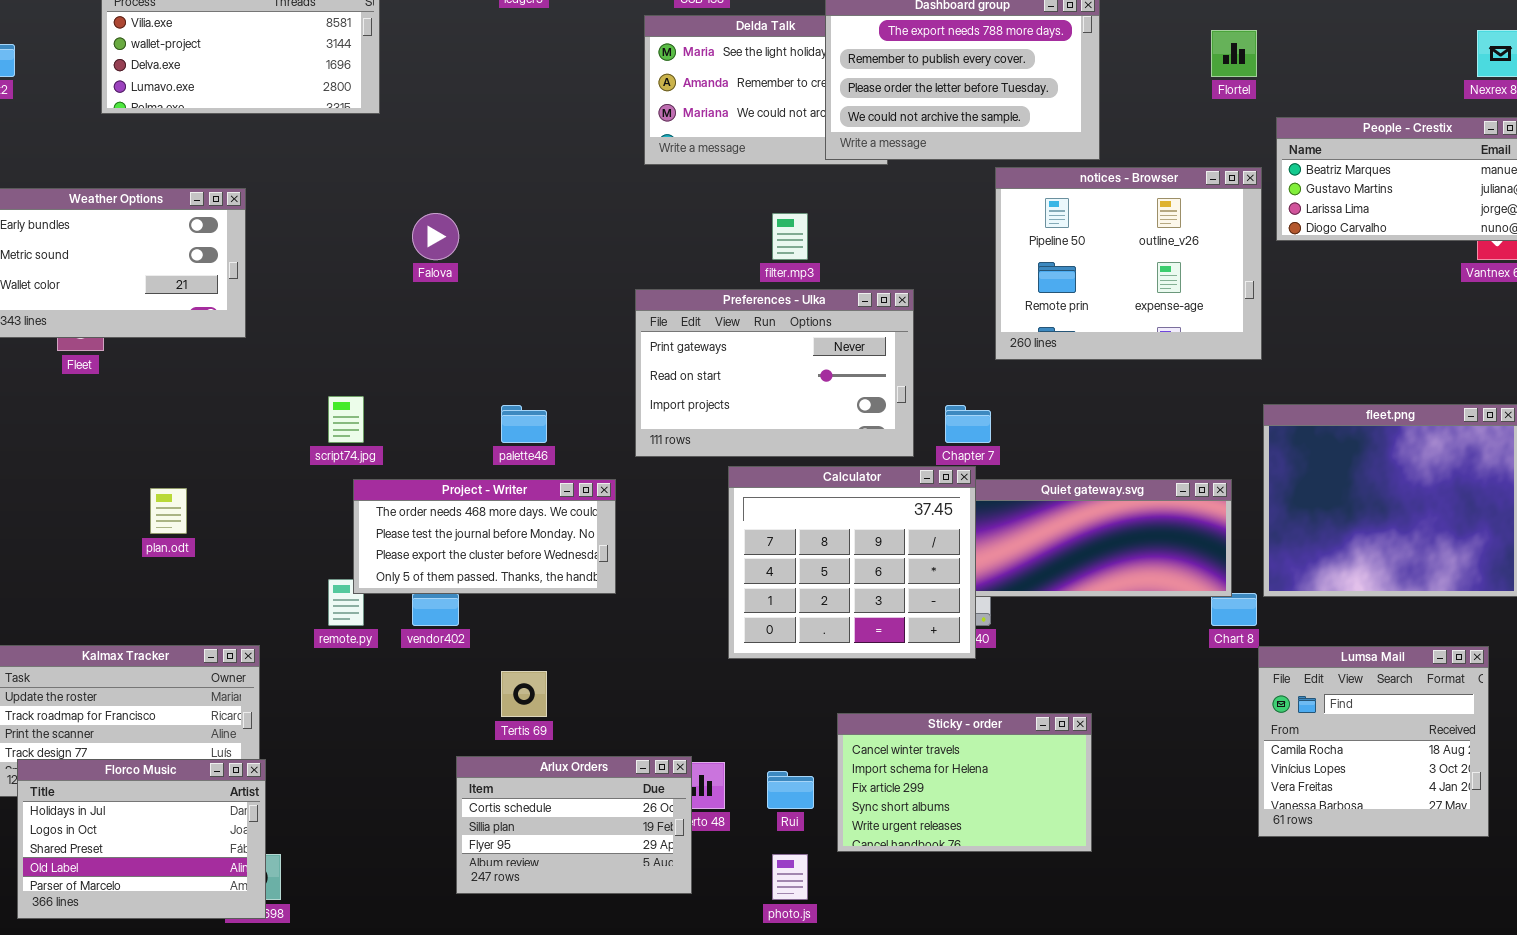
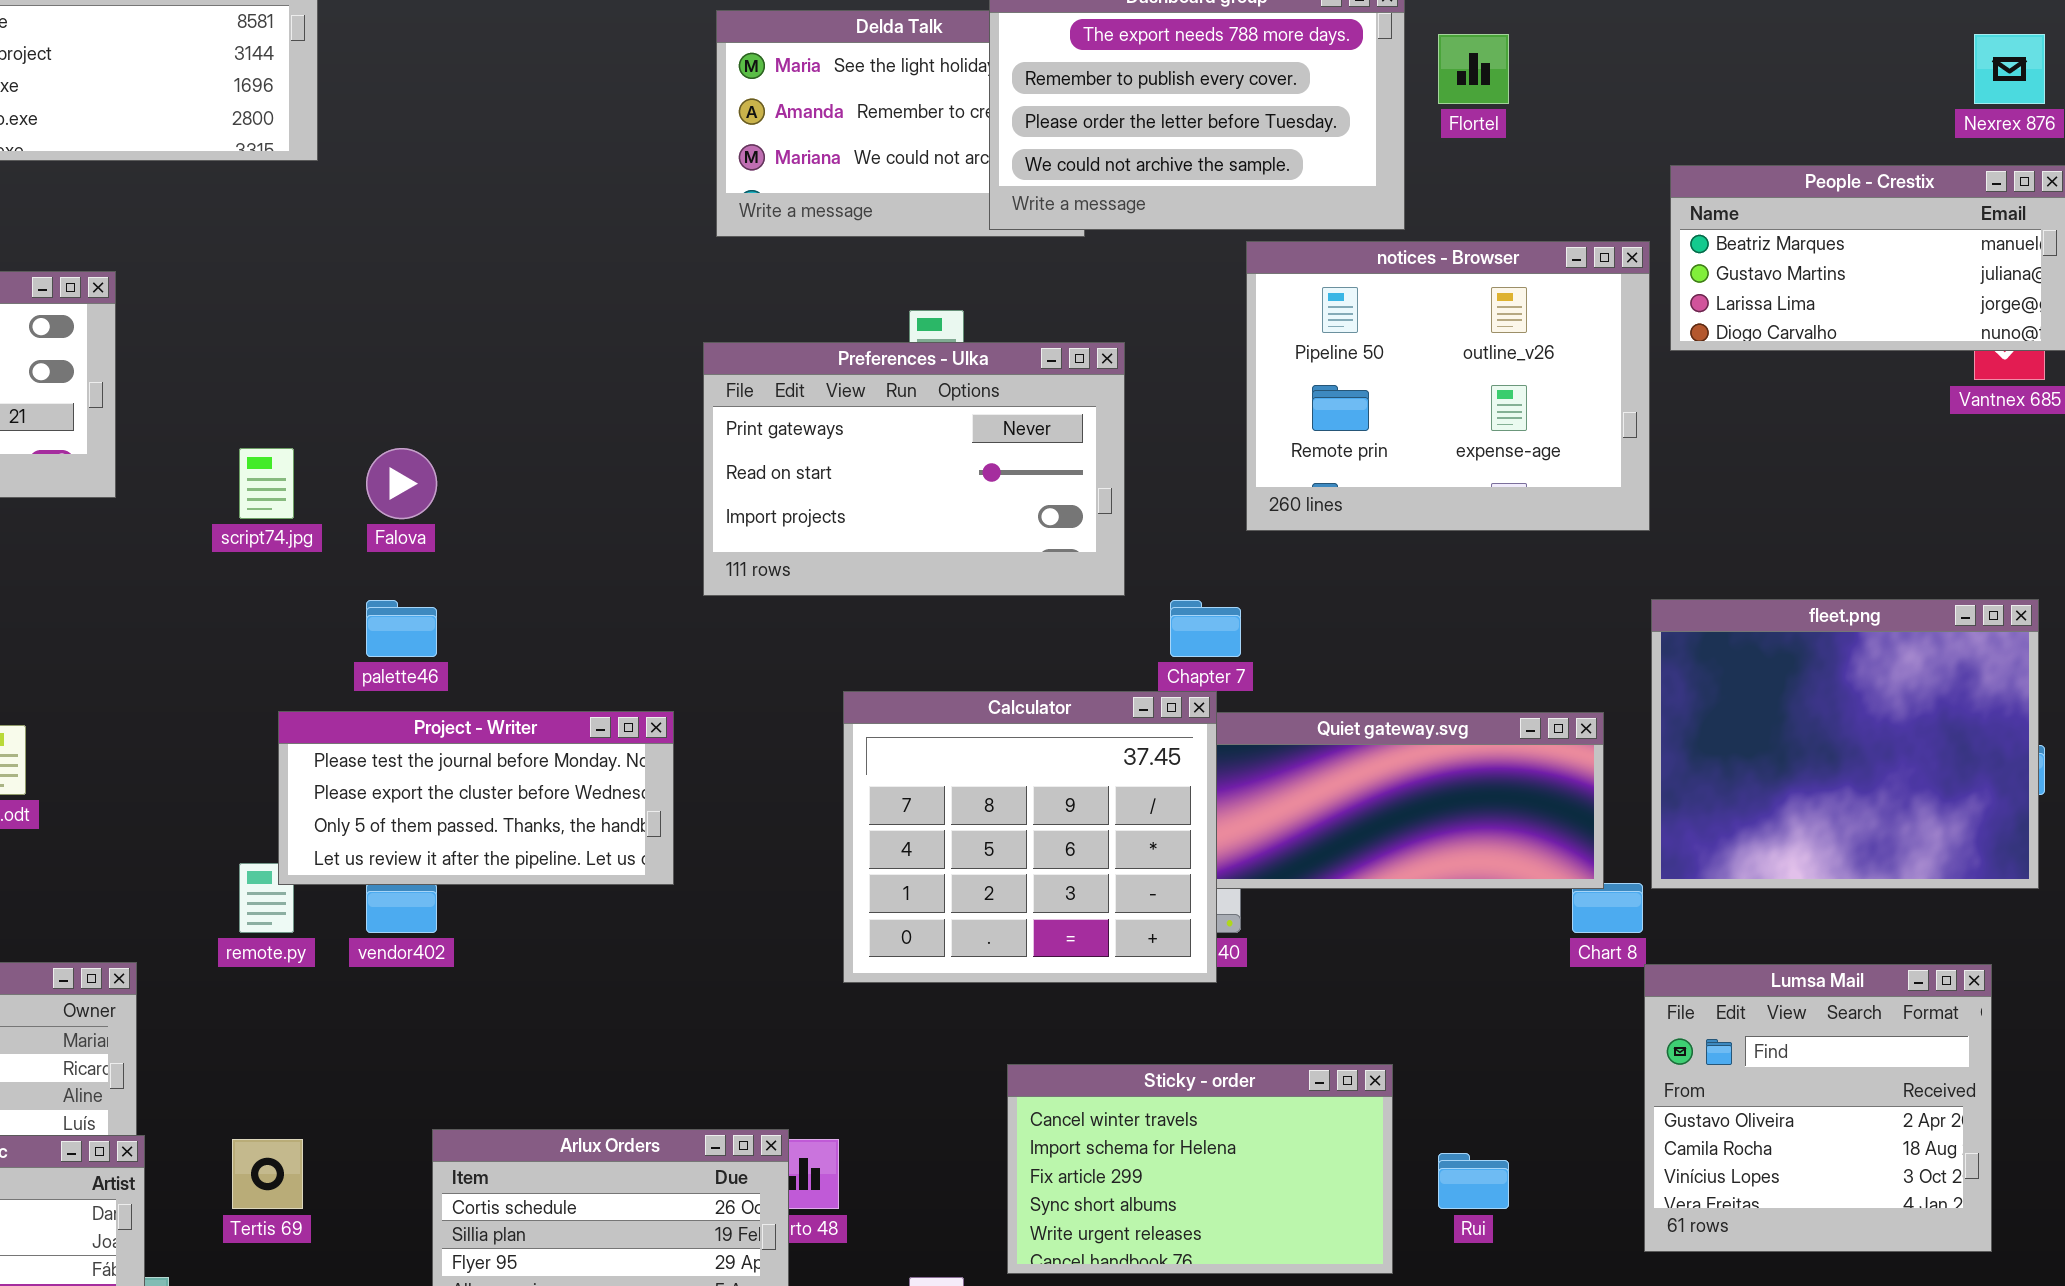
Flortel: [1211,30,1257,77] -> [1438,34,1509,104], moved
Falova: [412,213,459,260] -> [366,448,437,519], moved
Preferences - Ulka: [635,289,914,457] -> [703,342,1125,596], moved
script74.jpg: [328,396,364,443] -> [239,448,294,519], moved
palette46: [501,405,547,443] -> [366,600,437,657], moved
Project - Writer: [353,479,616,594] -> [278,711,674,885], scrolled down 1 row
Lumsa Mail: [1258,646,1489,837] -> [1644,964,1992,1252], scrolled up 1 row
Tertis 69: [501,671,547,717] -> [232,1139,303,1209], moved
Rui: [767,771,814,809] -> [1438,1153,1509,1209], moved

